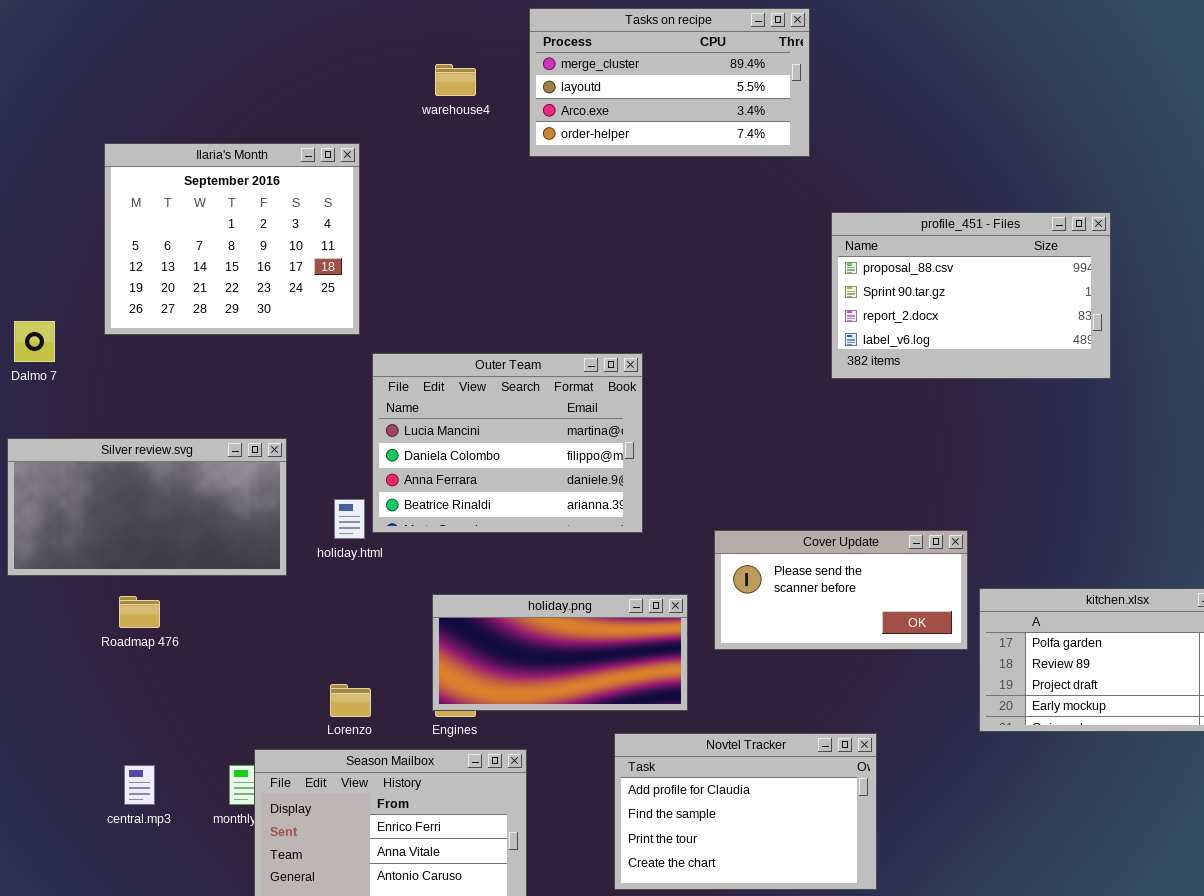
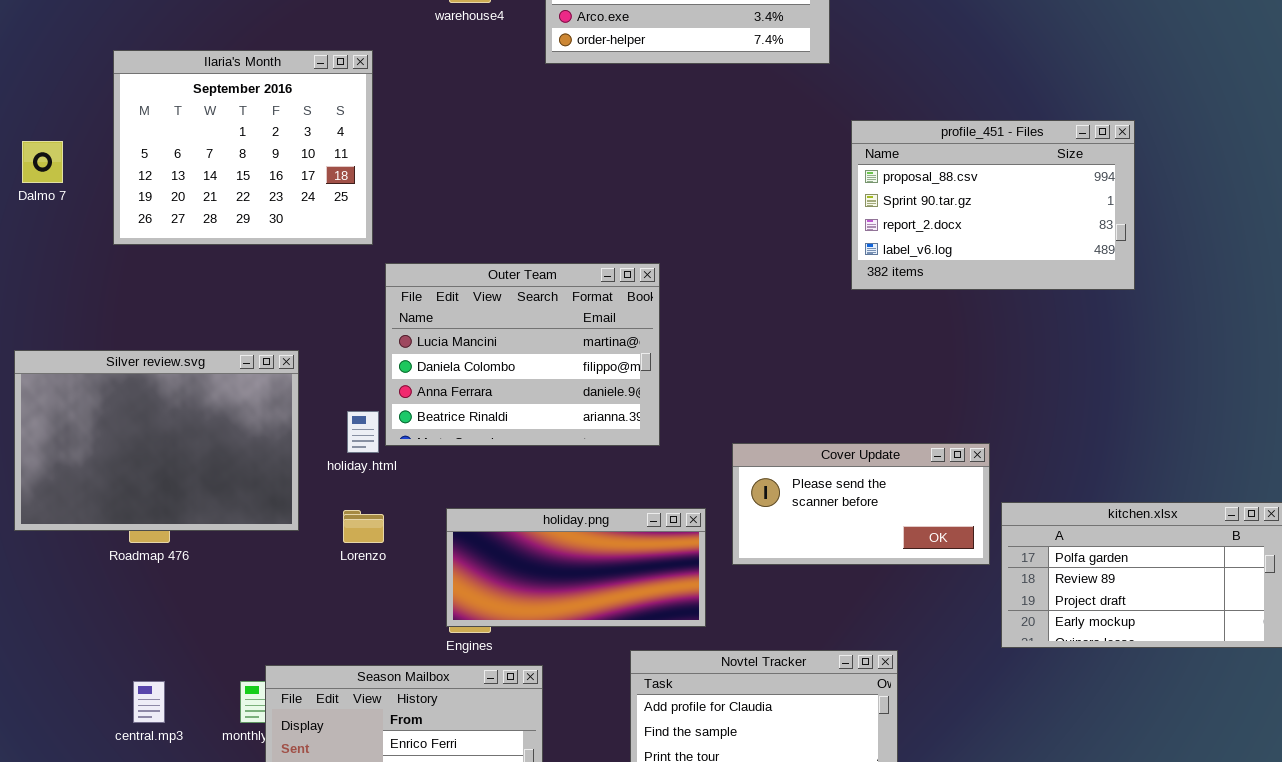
Dalmo 7: [14,321,55,362] -> [22,141,63,183], moved
Silver review.svg: [7,438,287,576] -> [14,350,299,531], resized
Lorenzo: [330,684,371,717] -> [343,510,384,543], moved

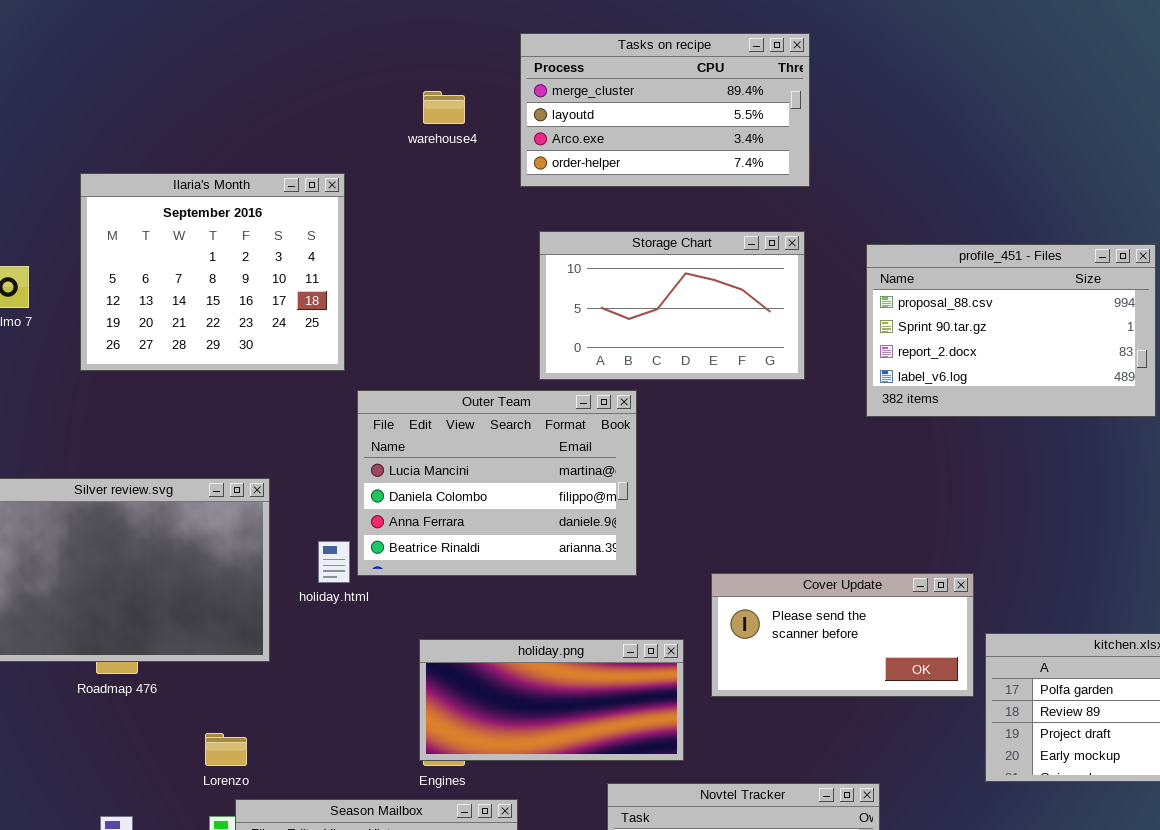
Storage Chart: none -> [539,231,805,380], opened
profile_451 - Files: [851,120,1135,290] -> [866,244,1156,417], moved
Lorenzo: [343,510,384,543] -> [205,733,247,766], moved

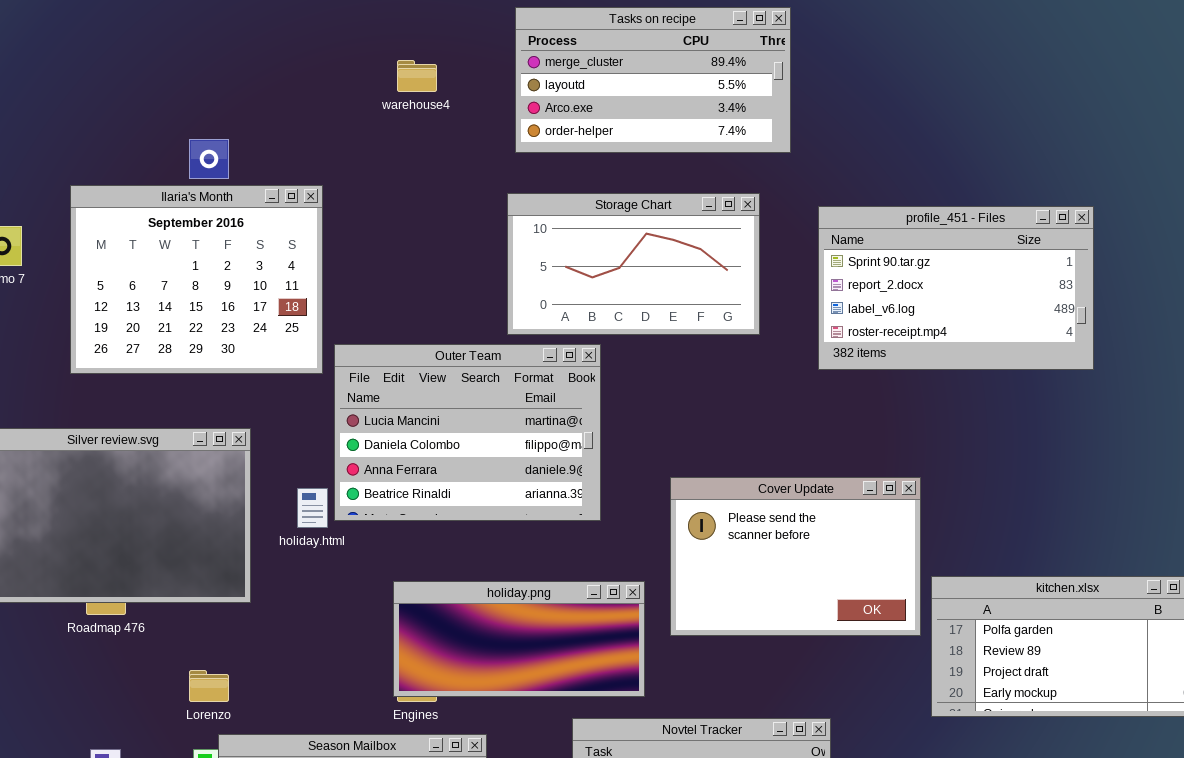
Tasks on recipe: [520,33,810,187] -> [515,7,791,153], moved
Ilaria's Month: [80,173,345,371] -> [70,185,323,374], moved
profile_451 - Files: [866,244,1156,417] -> [818,206,1094,370], scrolled down 1 row
Cover Update: [711,573,974,697] -> [670,477,921,636], resized

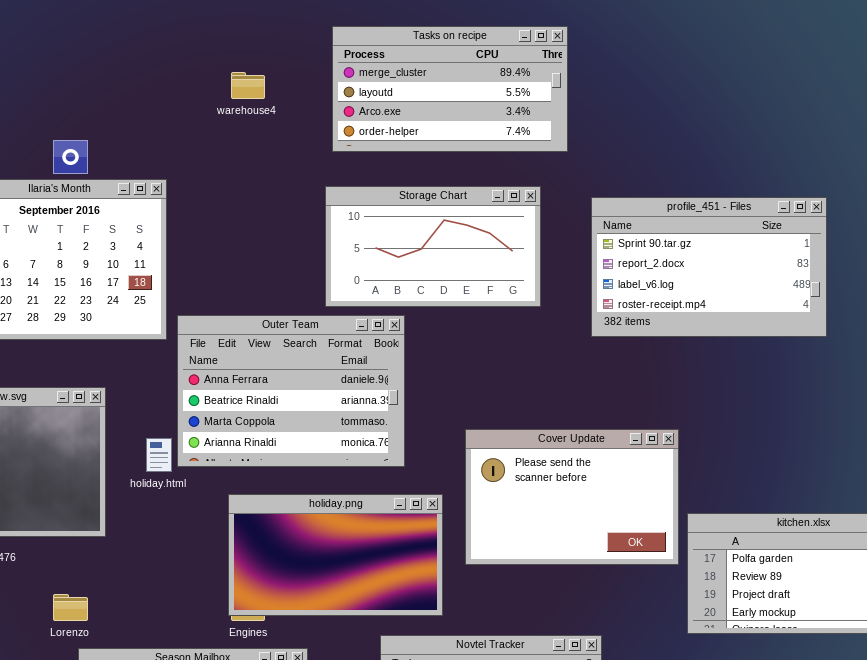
Outer Team: [334,344,601,521] -> [177,315,405,467], scrolled down 2 rows
holiday.png: [393,581,645,697] -> [228,494,443,616], resized

